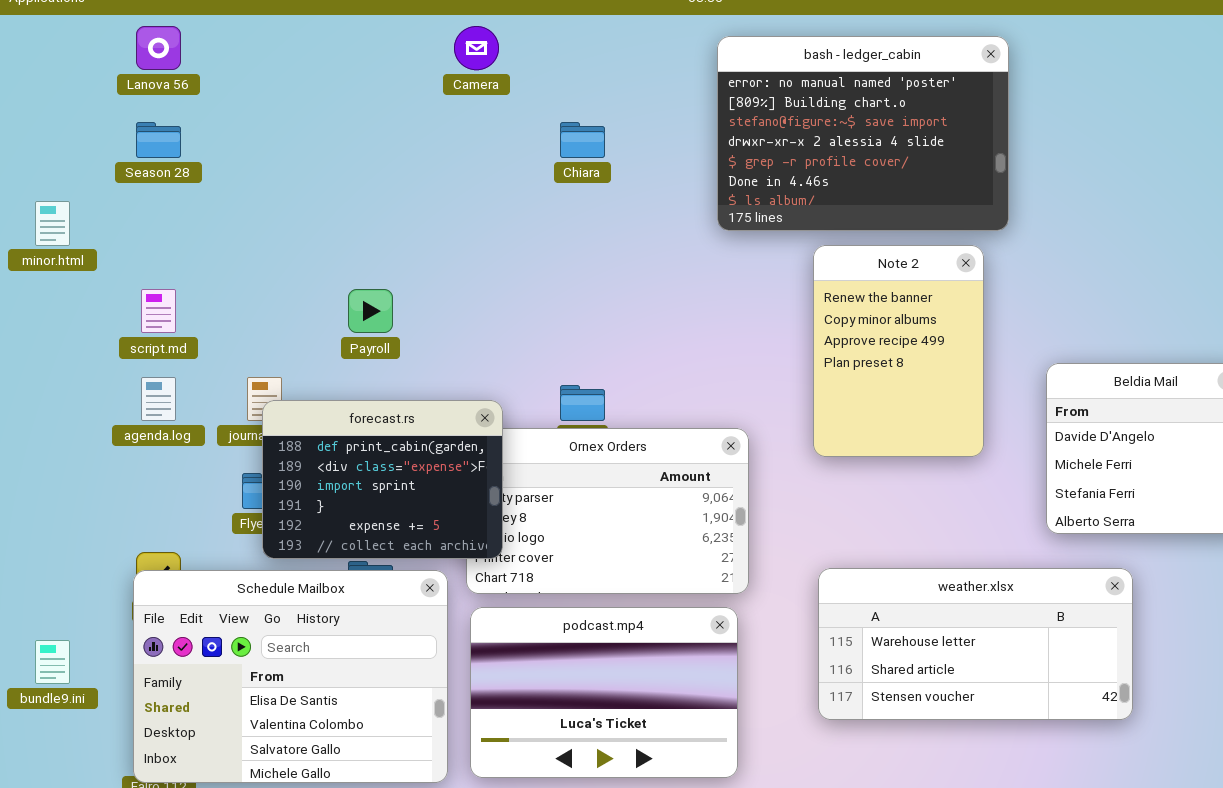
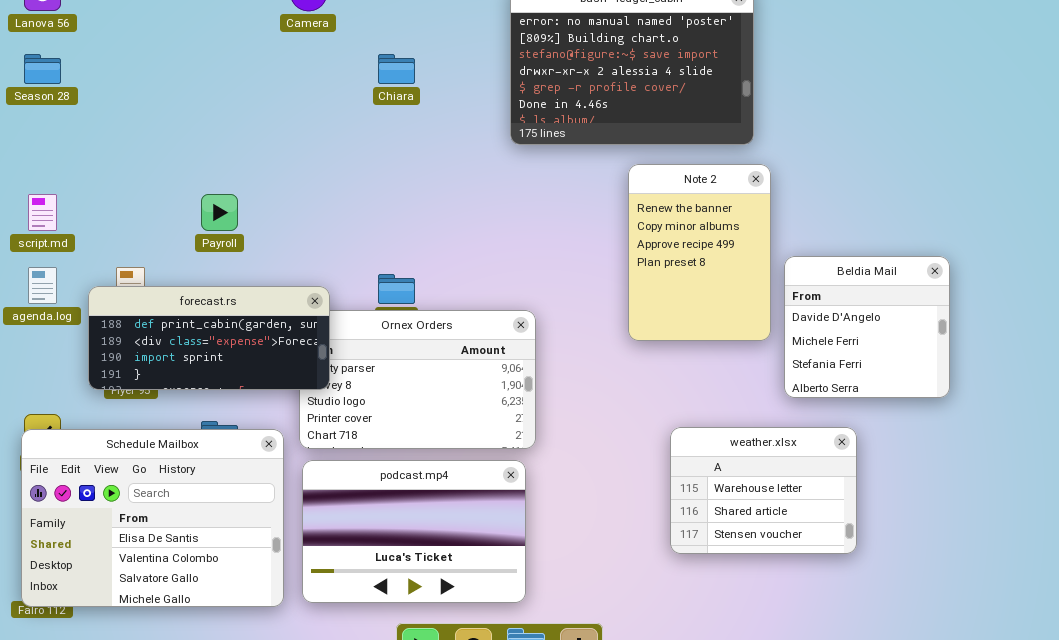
Note 2: [813,245,984,457] -> [628,164,771,341], moved
forecast.rs: [262,400,503,559] -> [88,286,330,390], resized
weather.xlsx: [818,568,1133,720] -> [670,427,857,554], resized

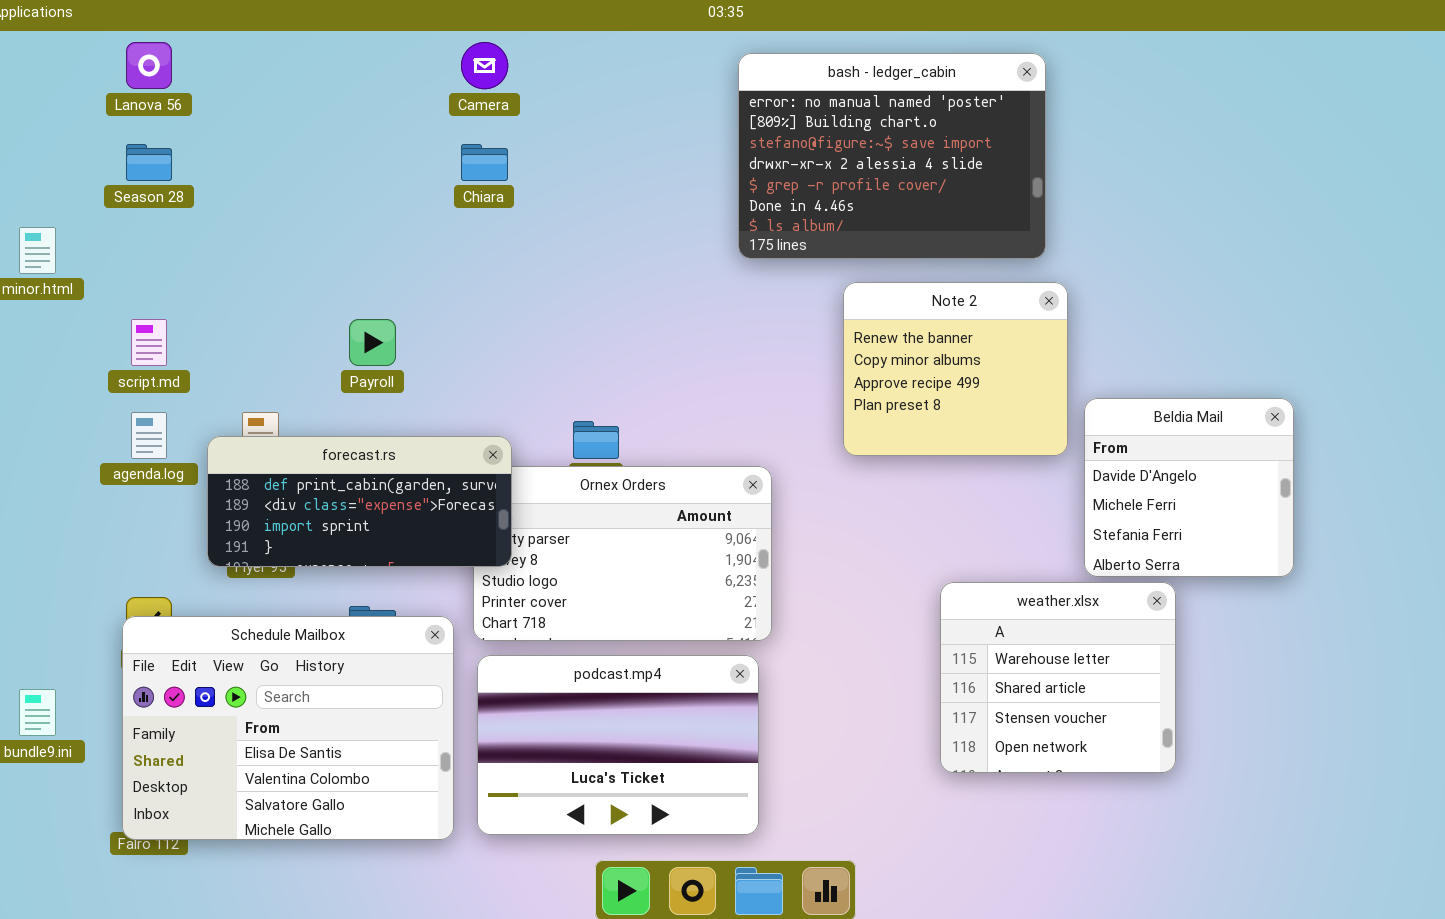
Chiara: [378,54,415,84] -> [461,144,508,181], moved
Note 2: [628,164,771,341] -> [843,282,1068,456], resized
weather.xlsx: [670,427,857,554] -> [940,582,1176,773], resized

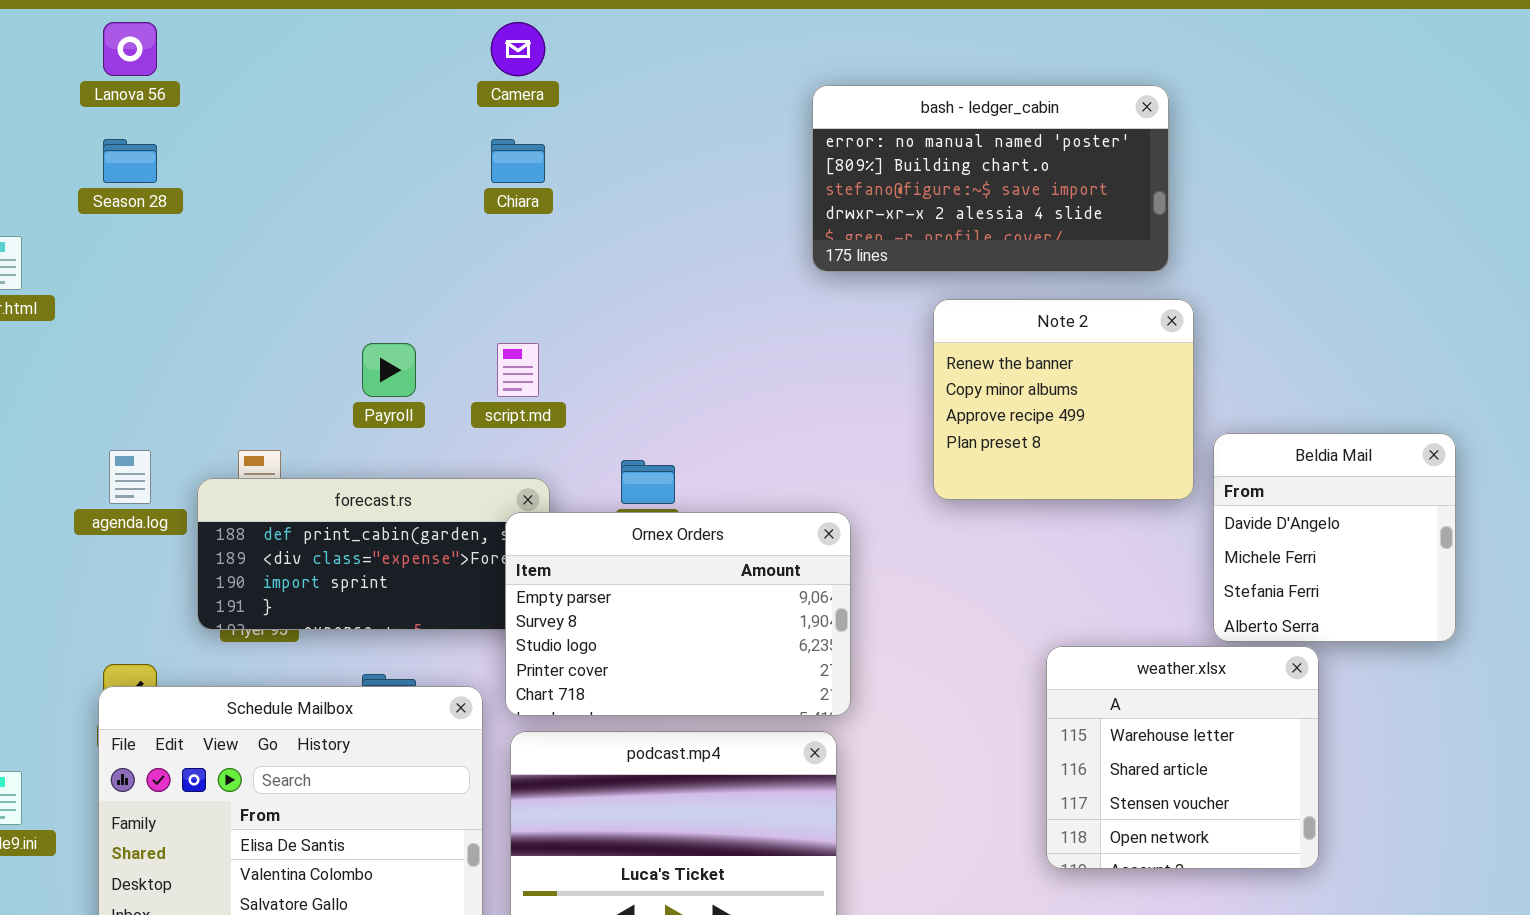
bash - ledger_cabin: [738,53,1046,259] -> [812,85,1169,272], resized
script.md: [131,319,167,366] -> [497,343,539,397], moved
Ornex Orders: [473,466,772,641] -> [505,512,851,716], raised

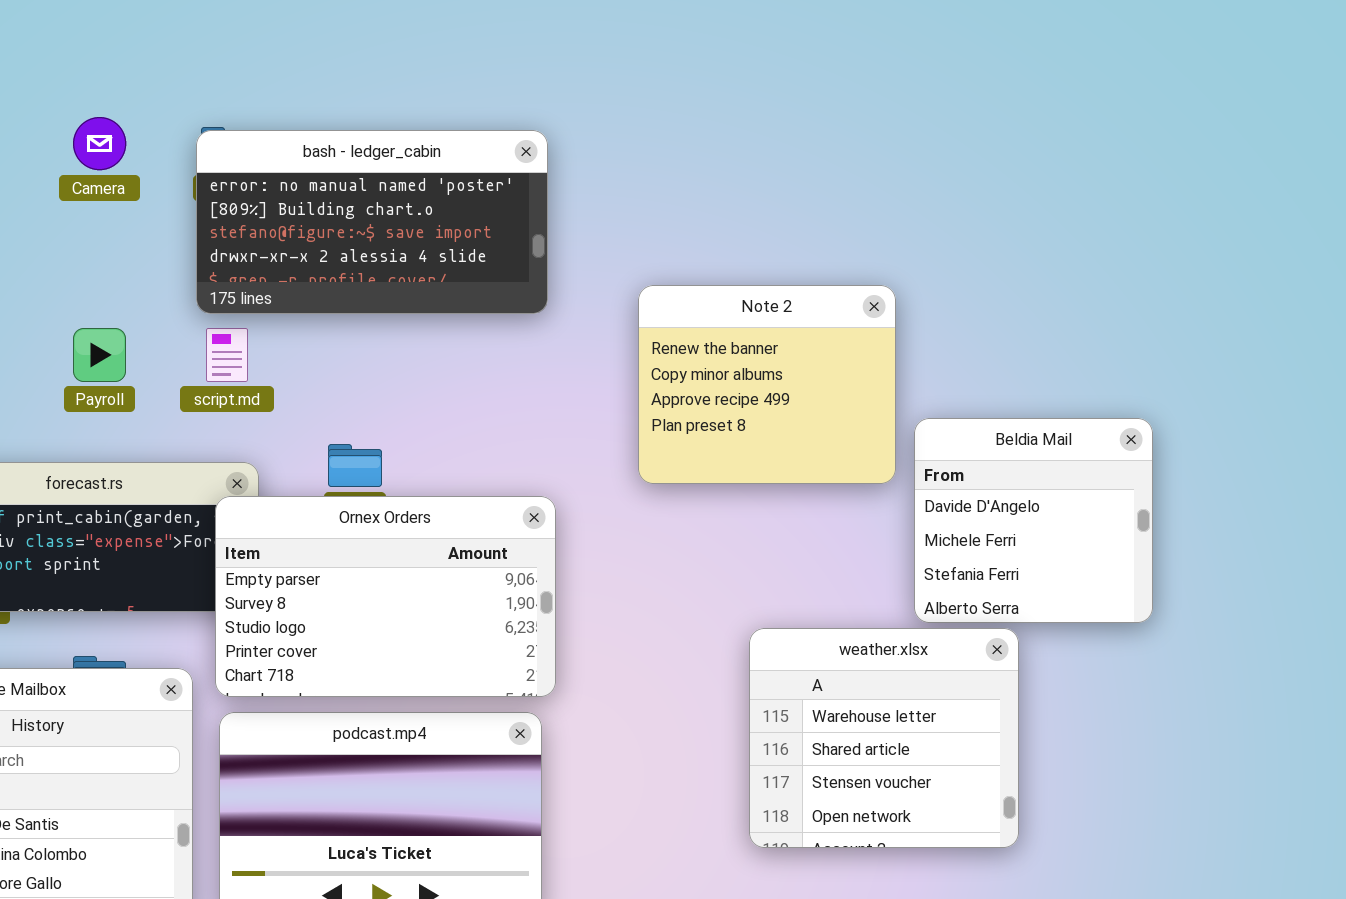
Camera: [491,22,545,76] -> [73,117,126,170], moved
bash - ledger_cabin: [812,85,1169,272] -> [196,130,548,314], moved

